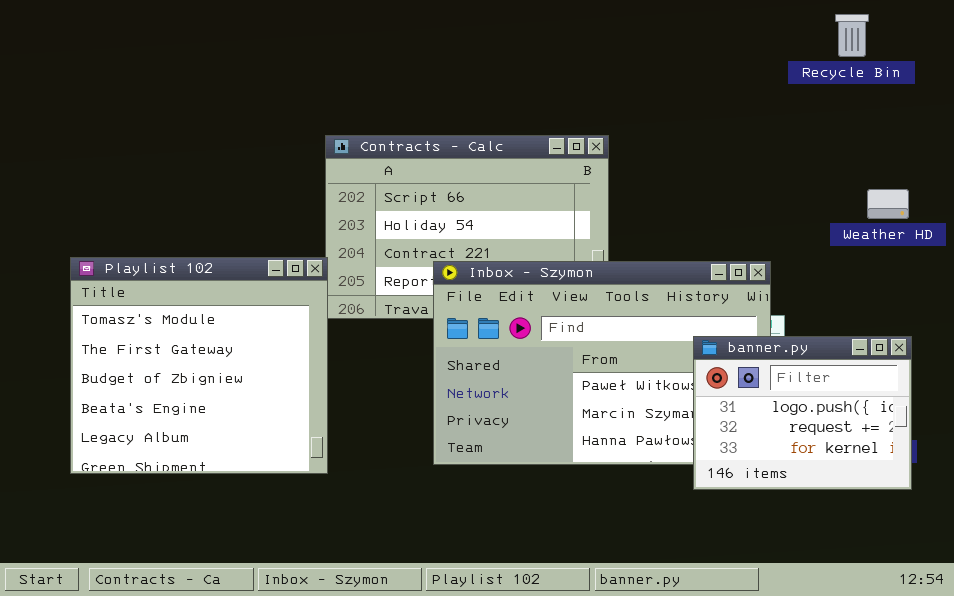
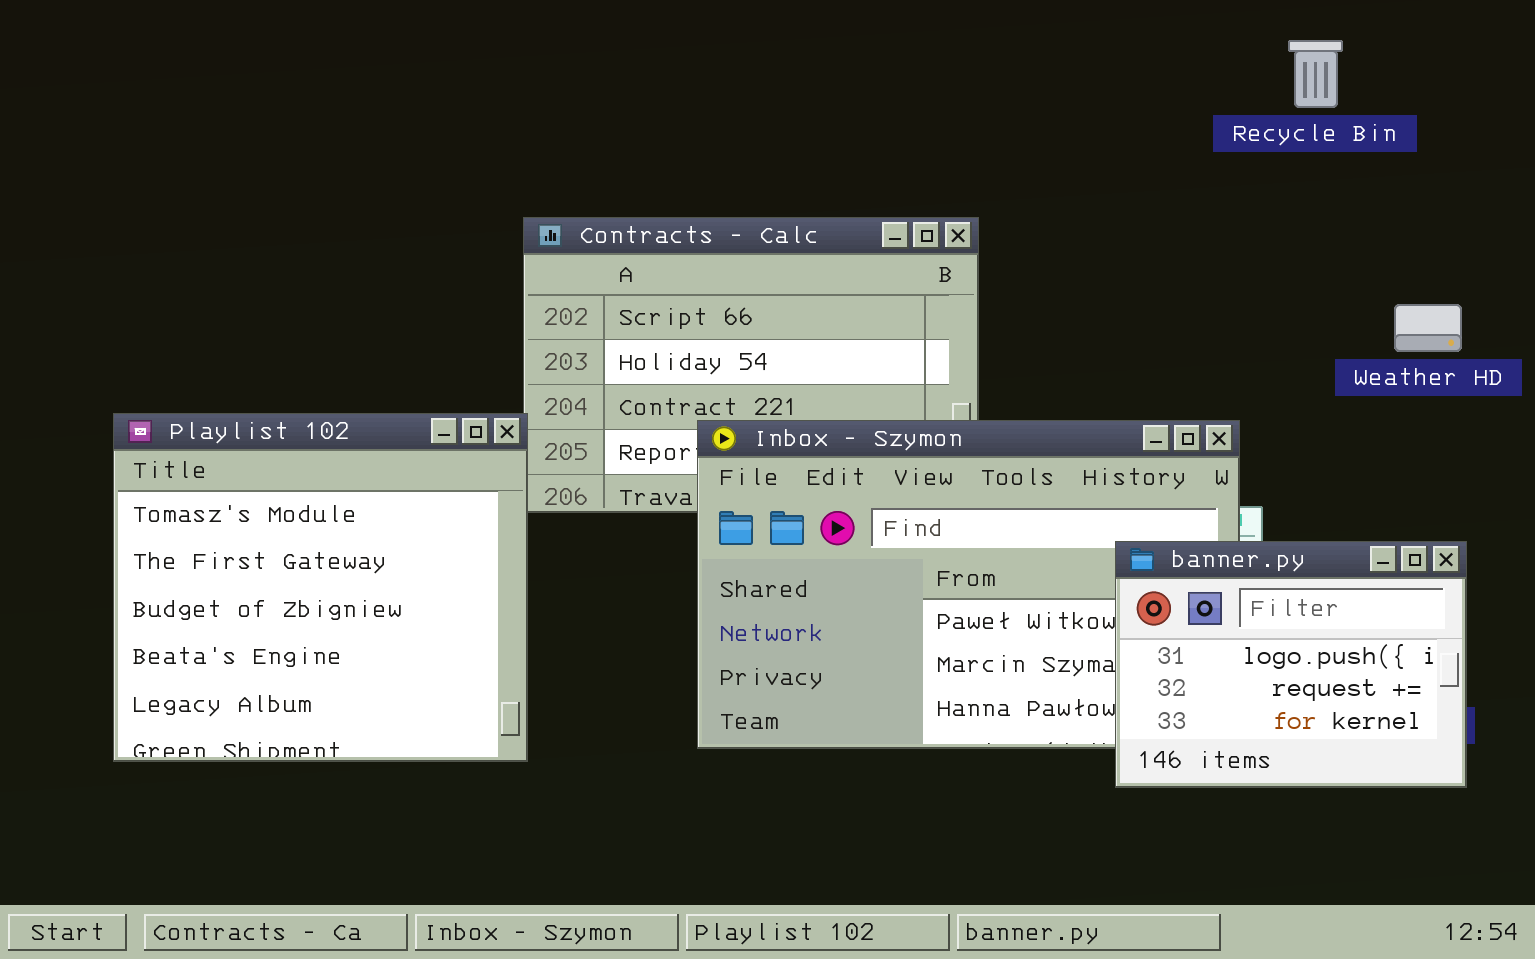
Recycle Bin: [835,14,869,57] -> [1288,40,1343,108], moved

